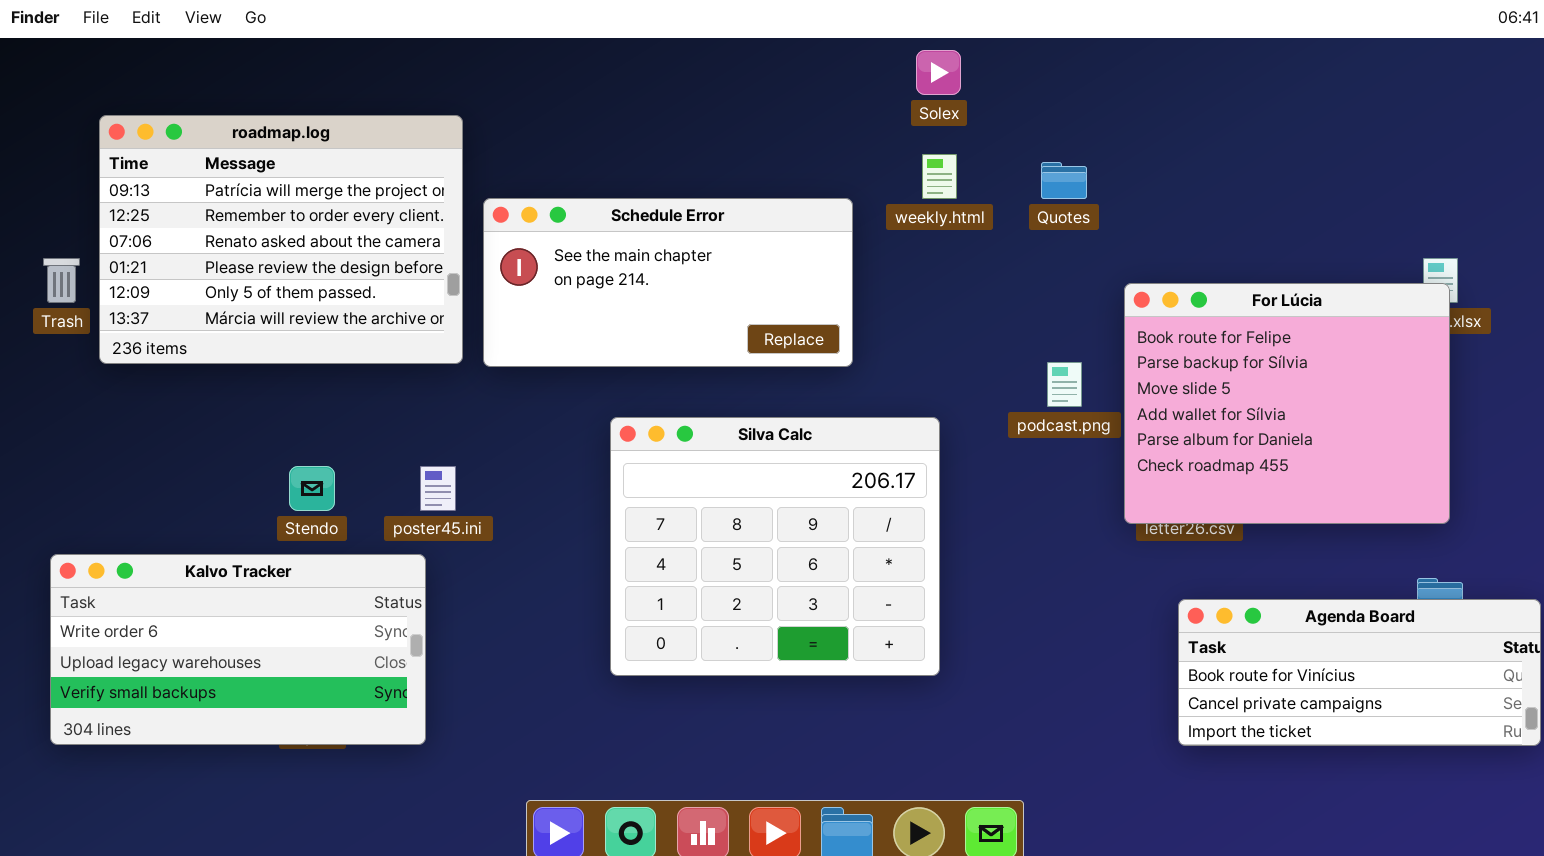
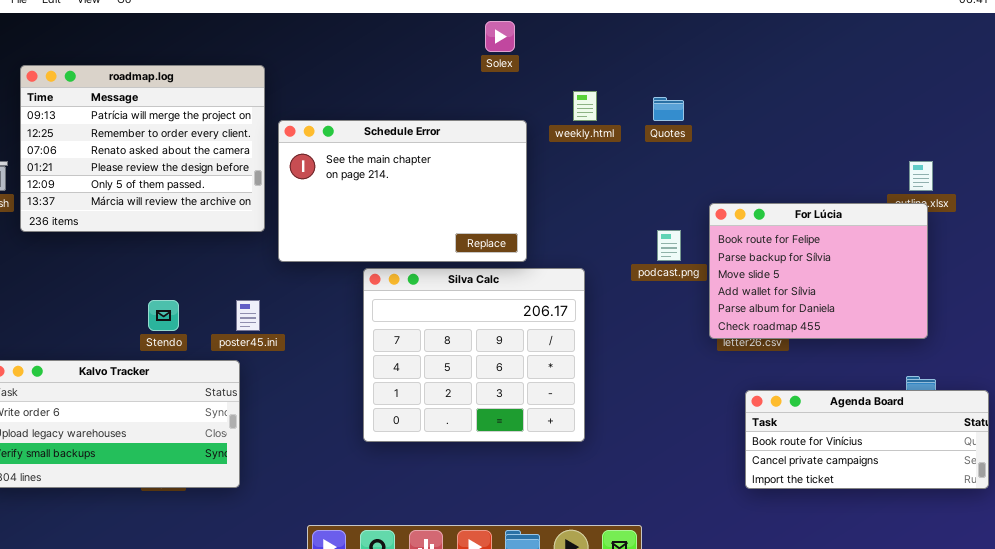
Solex: [916,50,961,95] -> [485,21,515,52], moved
Schedule Error: [483,198,853,367] -> [278,120,527,262], resized
For Lúcia: [1124,283,1450,524] -> [709,203,928,339], resized

